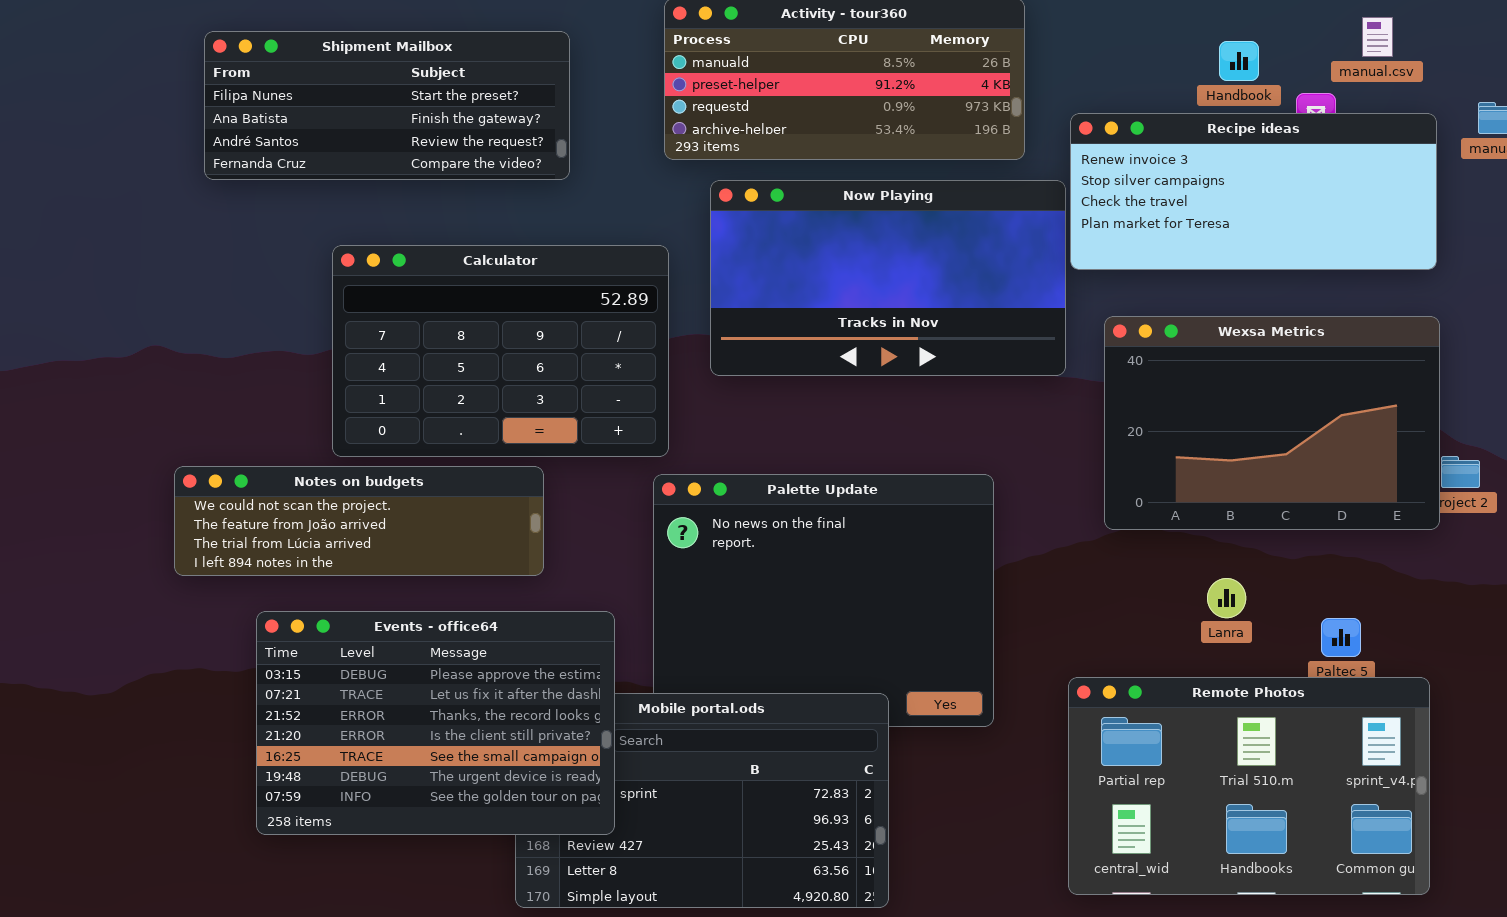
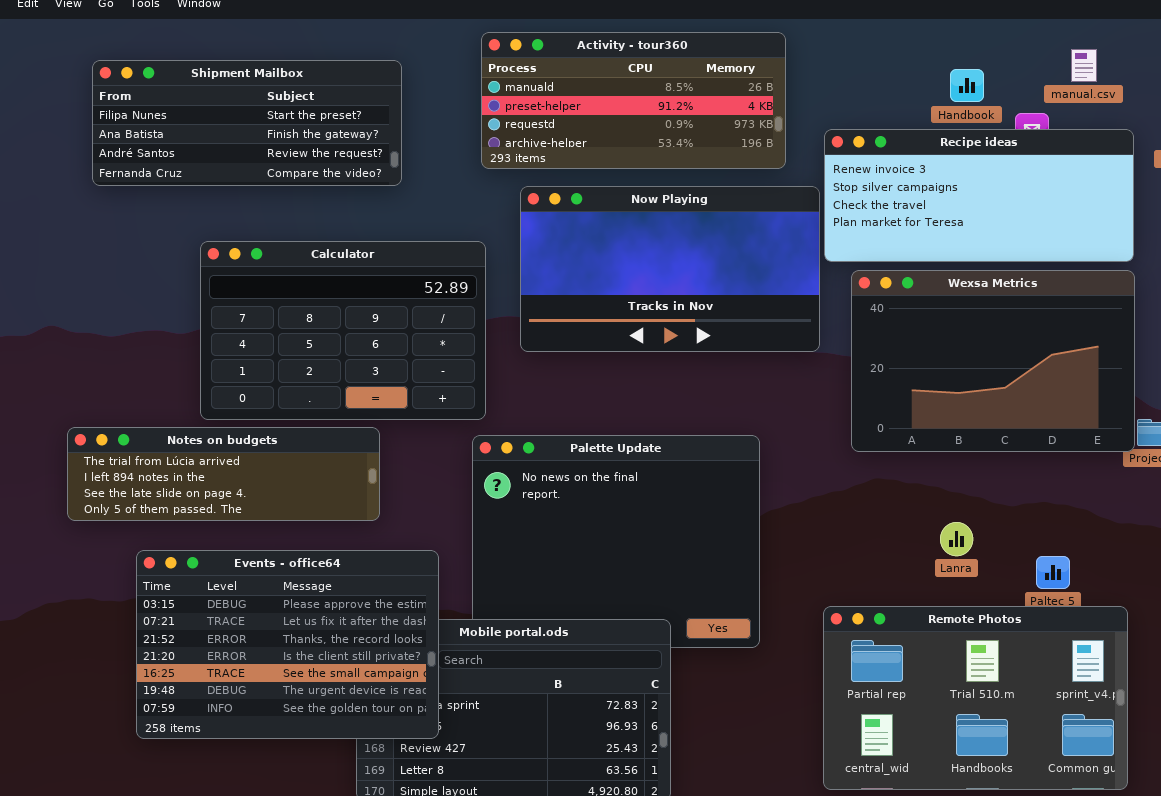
Wexsa Metrics: [1104,316,1440,530] -> [851,270,1135,452], moved
Notes on budgets: [174,466,544,576] -> [67,427,380,521], scrolled down 2 rows

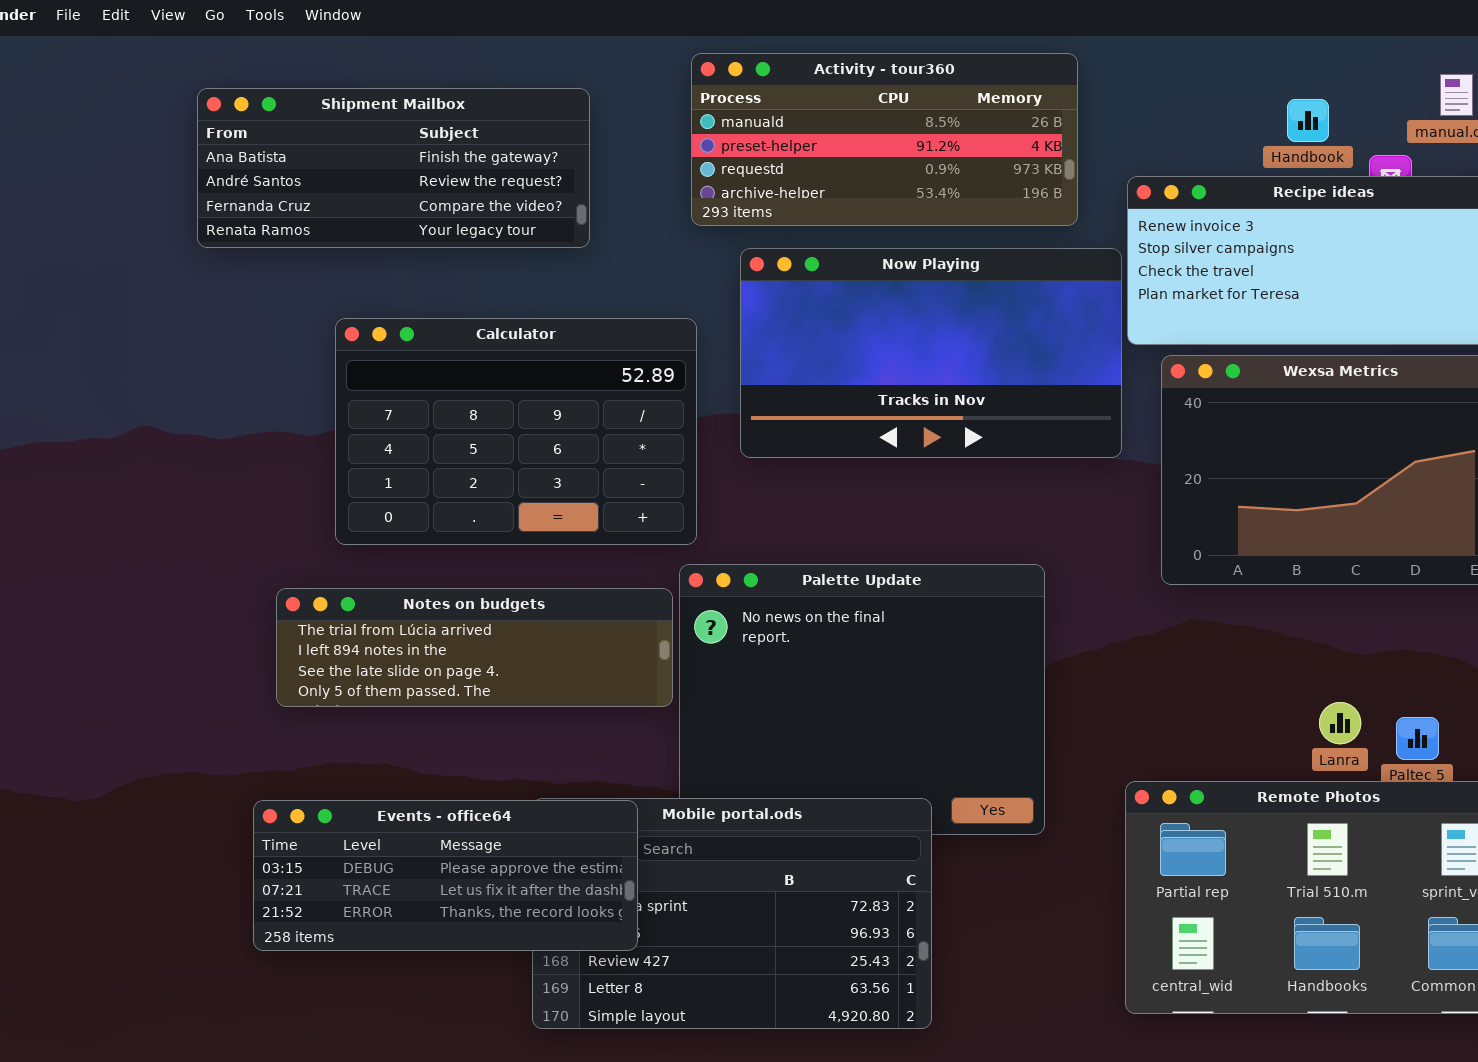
Shipment Mailbox: [92,60,402,186] -> [197,88,590,248], scrolled down 1 row
Notes on budgets: [67,427,380,521] -> [276,588,673,707], moved
Lanra: [940,522,973,556] -> [1319,702,1361,744], moved
Events - office64: [136,550,439,739] -> [253,800,638,951], resized

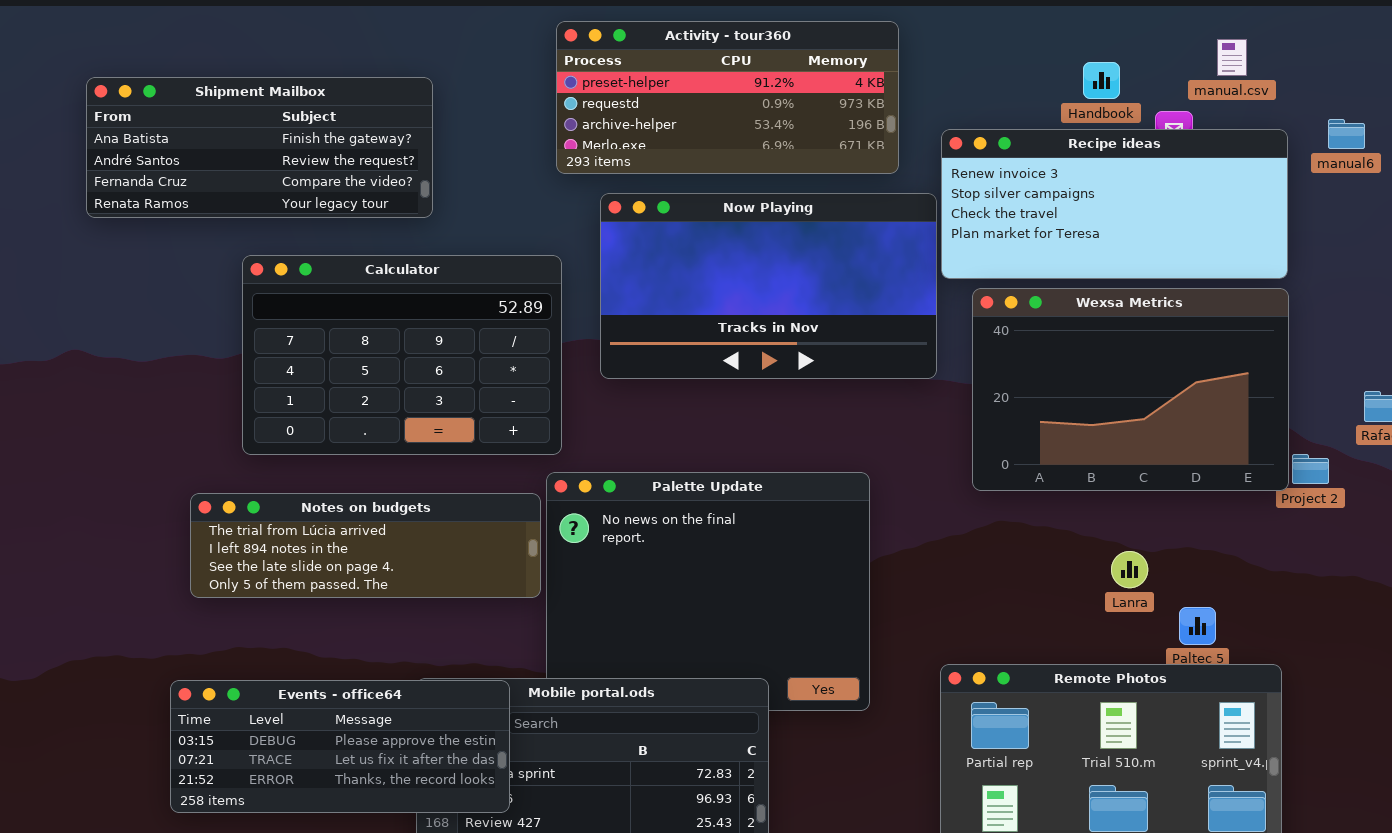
Activity - tour360: [691,53,1078,226] -> [556,21,899,174], scrolled down 1 row
Shipment Mailbox: [197,88,590,248] -> [86,77,433,218], moved
Lanra: [1319,702,1361,744] -> [1111,551,1148,588], moved

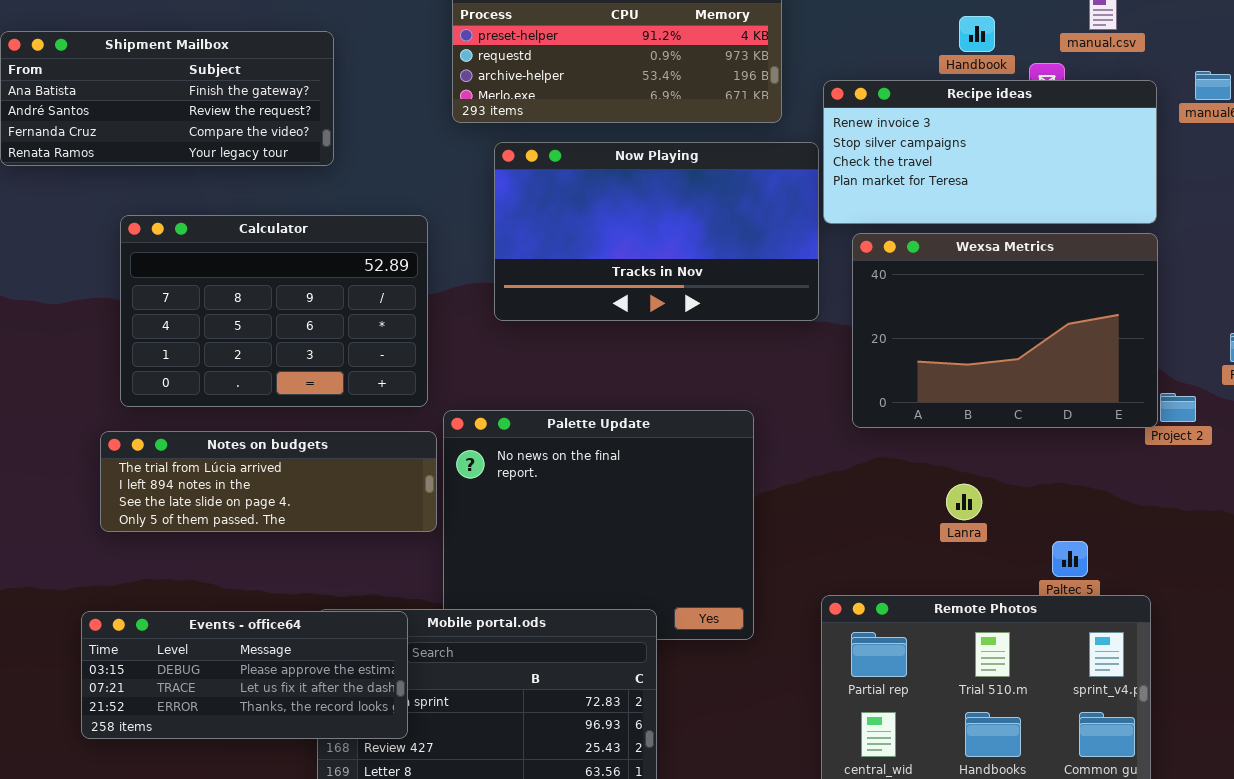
Calculator: [242,255,562,455] -> [120,215,428,407], moved
Lanra: [1111,551,1148,588] -> [946,484,982,520], moved

